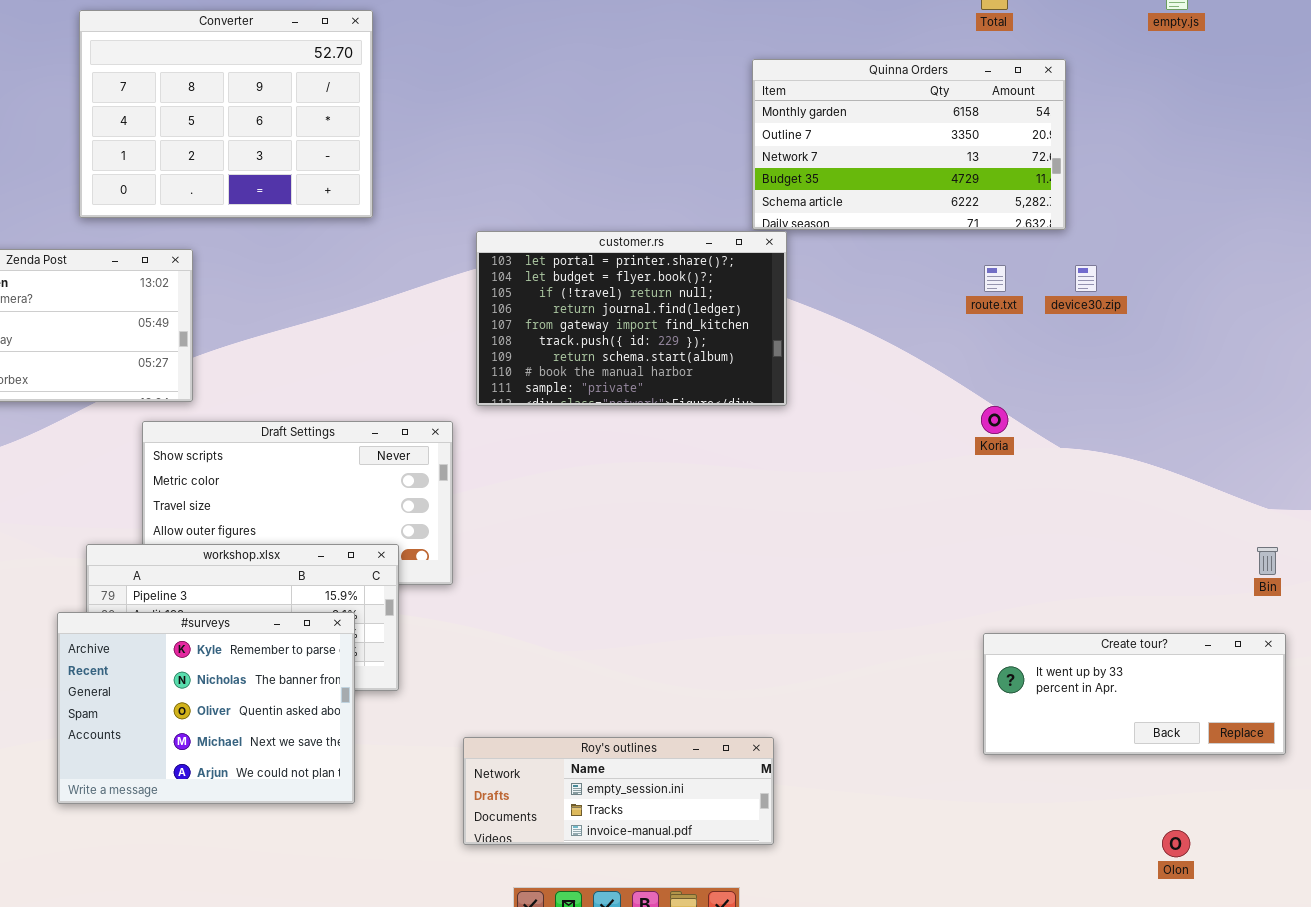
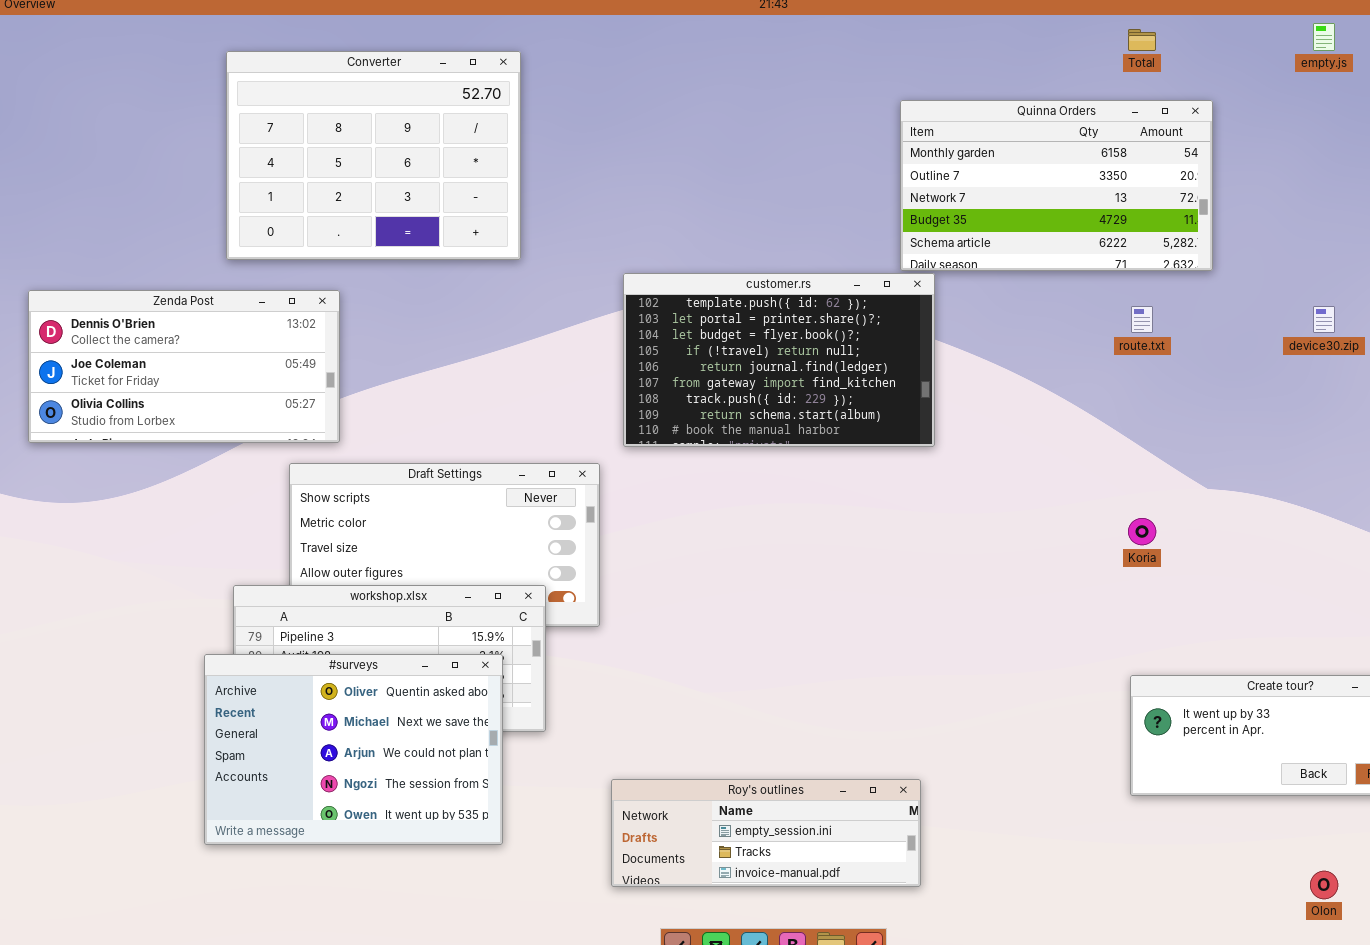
customer.rs: [476,231,787,406] -> [623,273,935,447], scrolled up 1 row
device30.zip: [1075,265,1097,292] -> [1313,306,1335,333], moved
Koria: [981,406,1008,434] -> [1128,518,1156,545], moved
#surveys: [57,612,355,804] -> [204,654,503,845], scrolled down 2 rows

